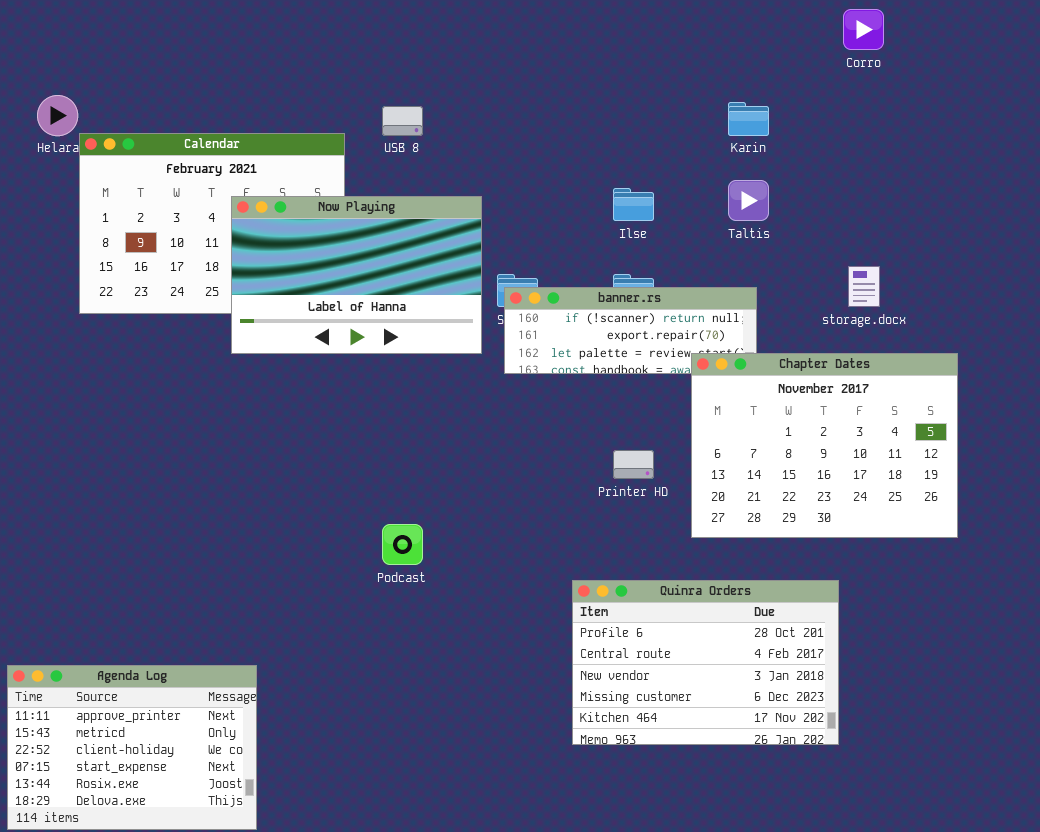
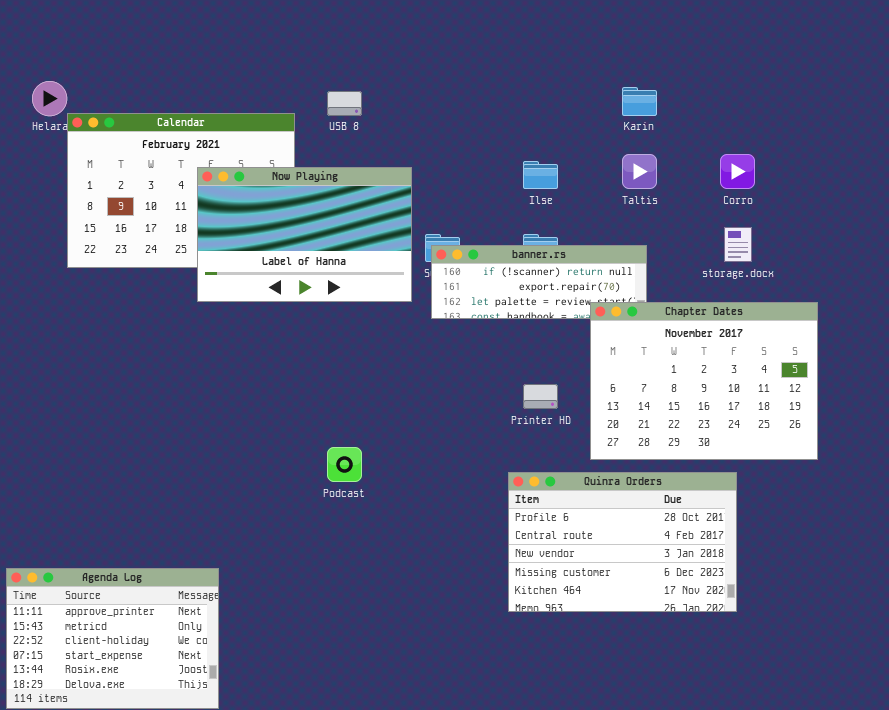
Corro: [843,9,884,50] -> [720,154,755,189], moved
Quinra Orders: [572,580,839,745] -> [508,472,737,612], moved

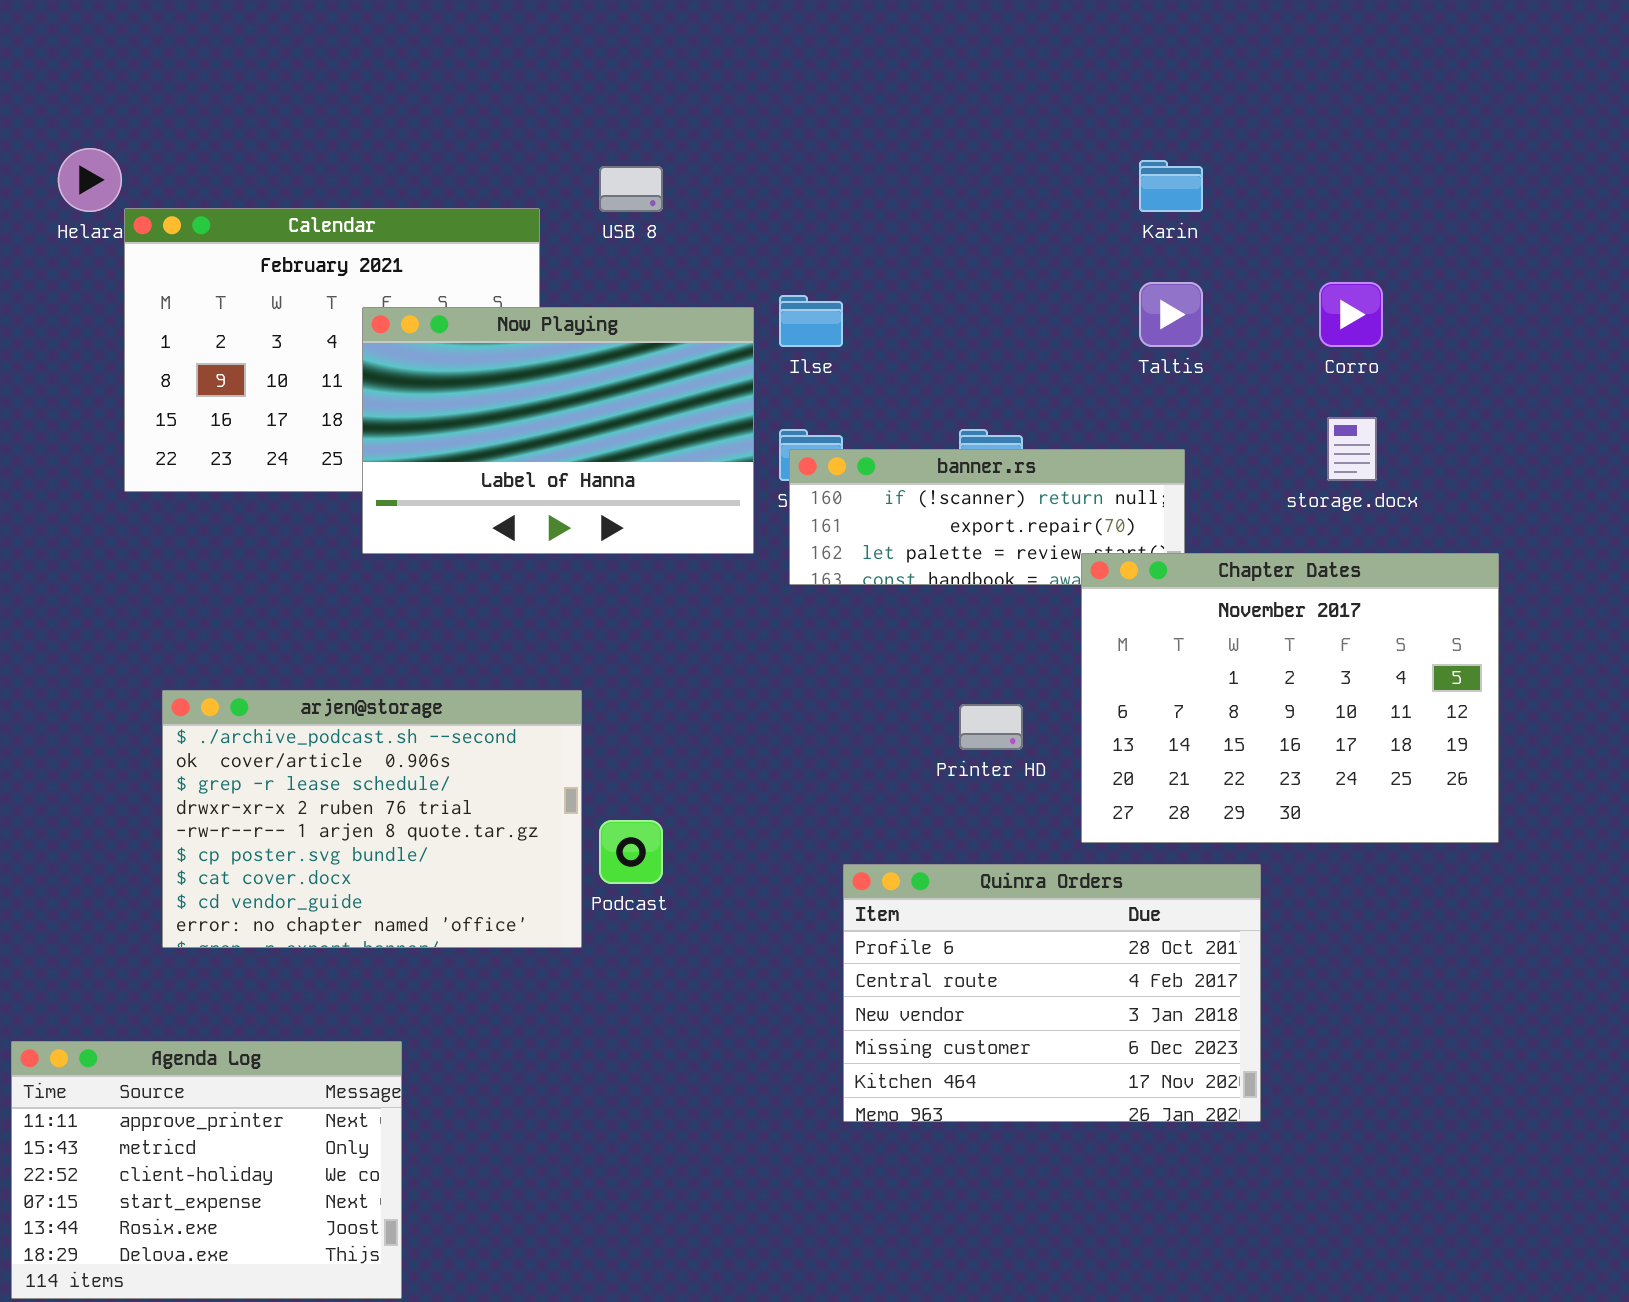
Ilse: [523,161,558,189] -> [779,295,843,347], moved
arjen@storage: none -> [162,690,582,948], opened
Quinra Orders: [508,472,737,612] -> [843,864,1261,1122], moved

